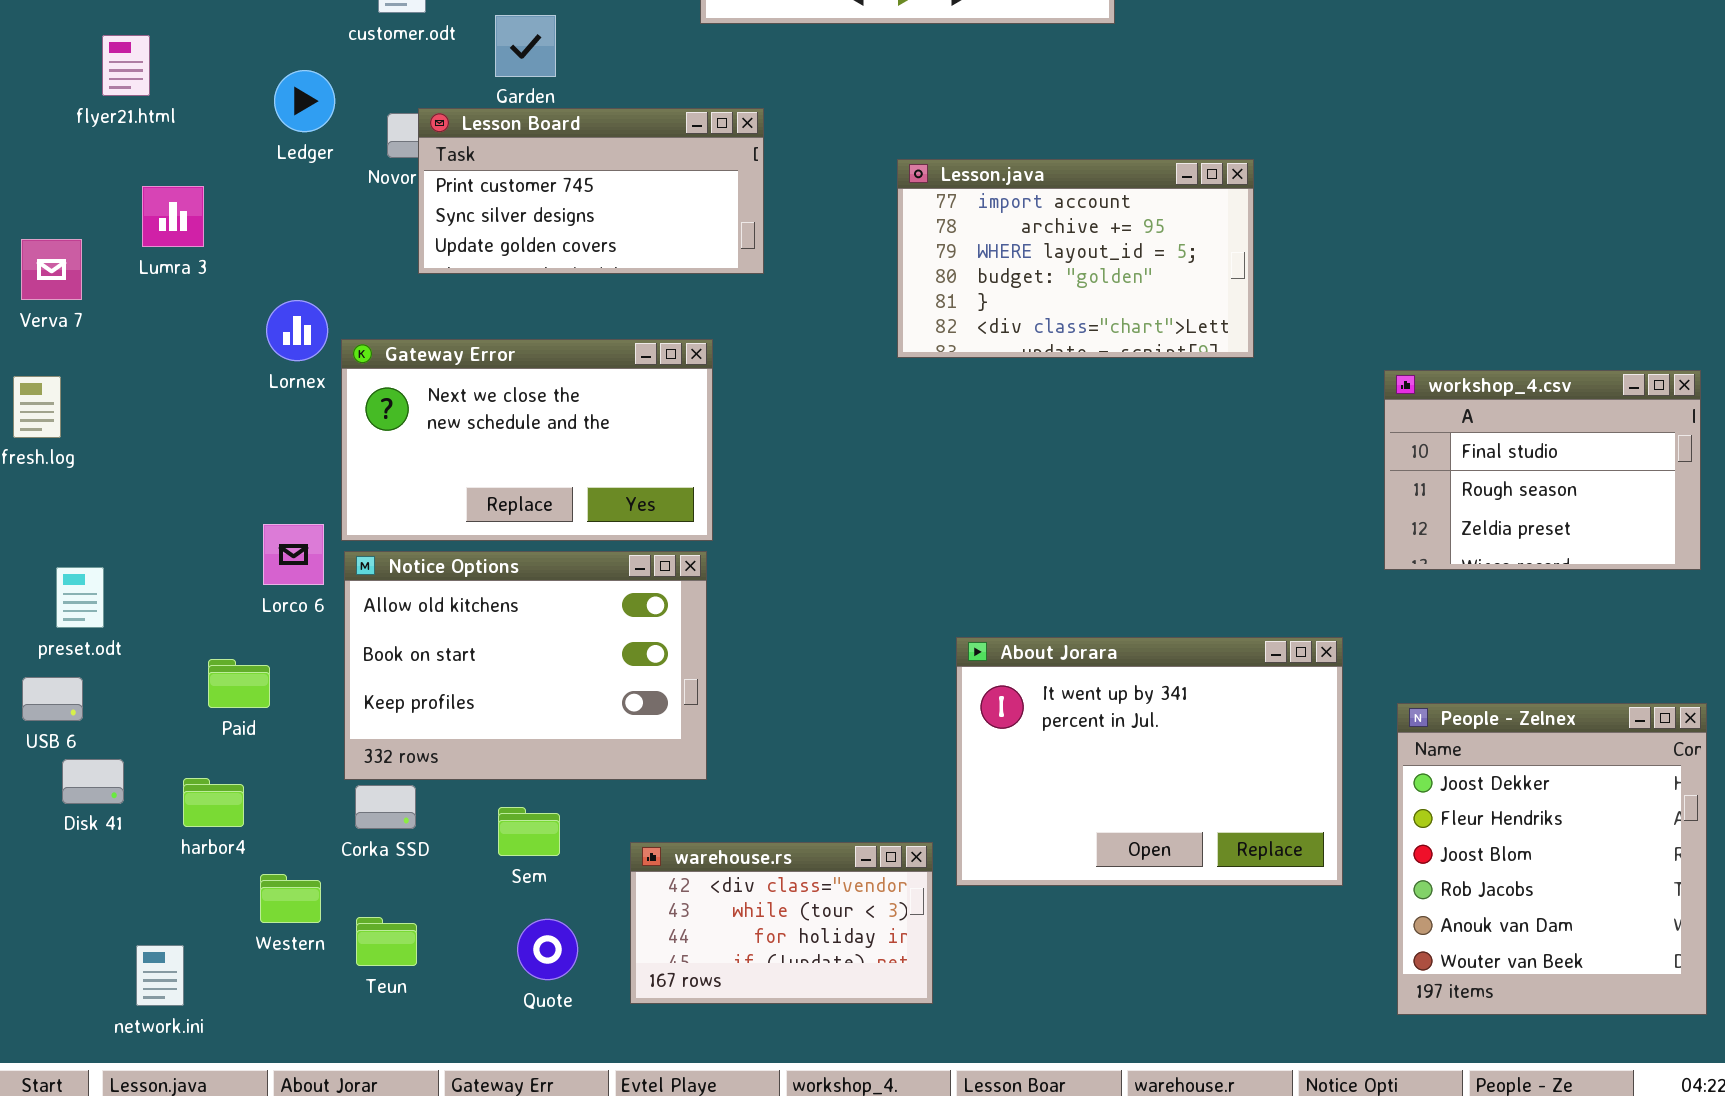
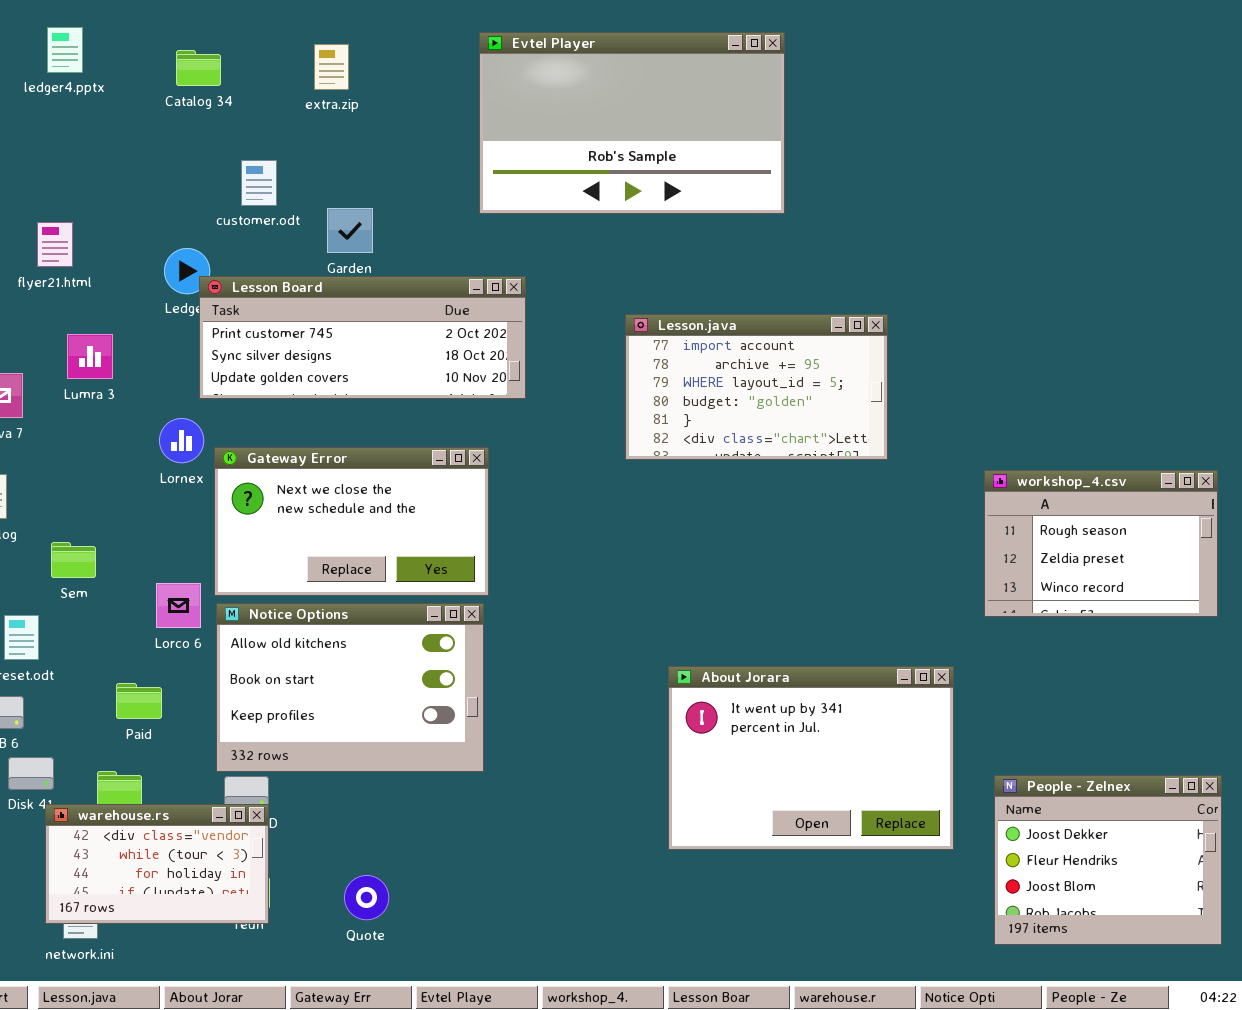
Lesson Board: [418,108,764,274] -> [199,276,526,399], resized
workshop_4.csv: [1384,370,1701,570] -> [984,470,1218,617], scrolled down 1 row
People - Zelnex: [1397,703,1707,1015] -> [994,775,1222,945], resized
Sem: [498,807,560,856] -> [51,542,96,578], moved
warehouse.rs: [630,842,933,1004] -> [45,804,269,924], moved

